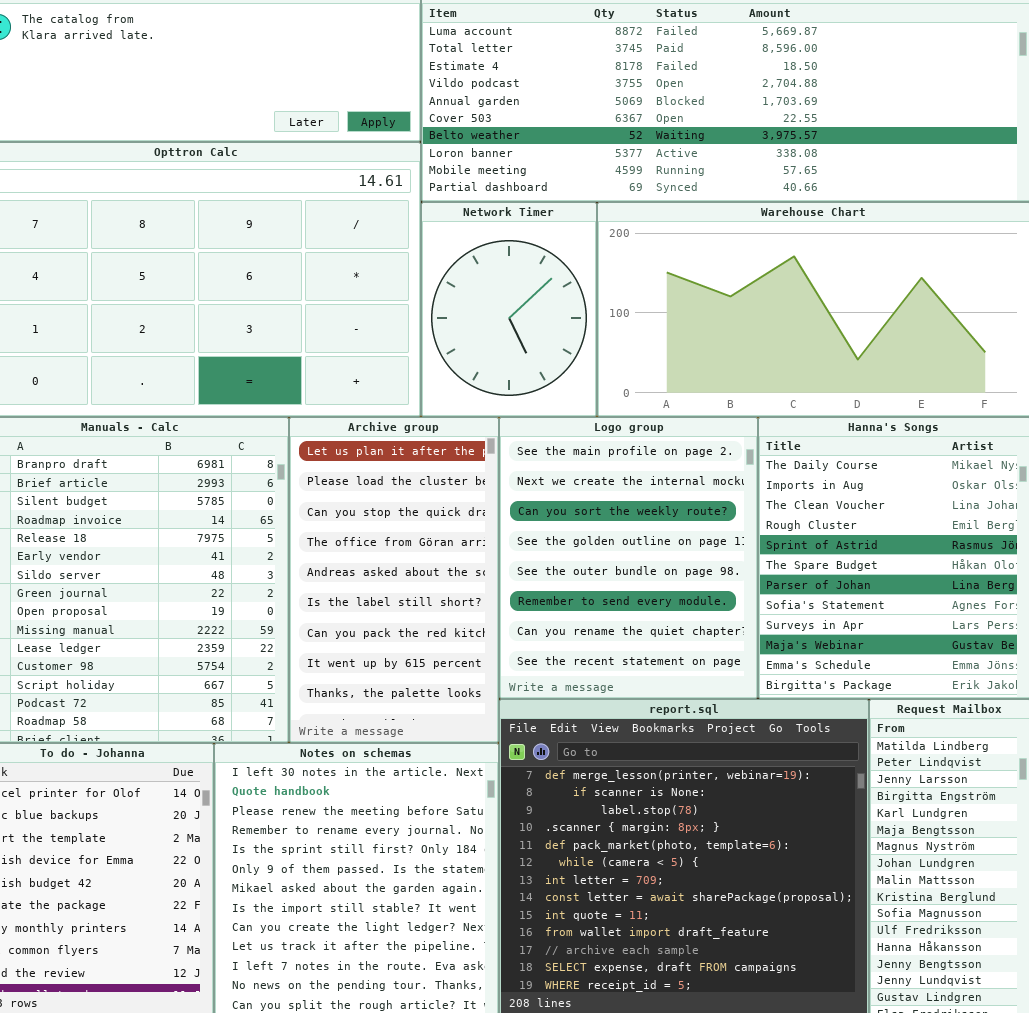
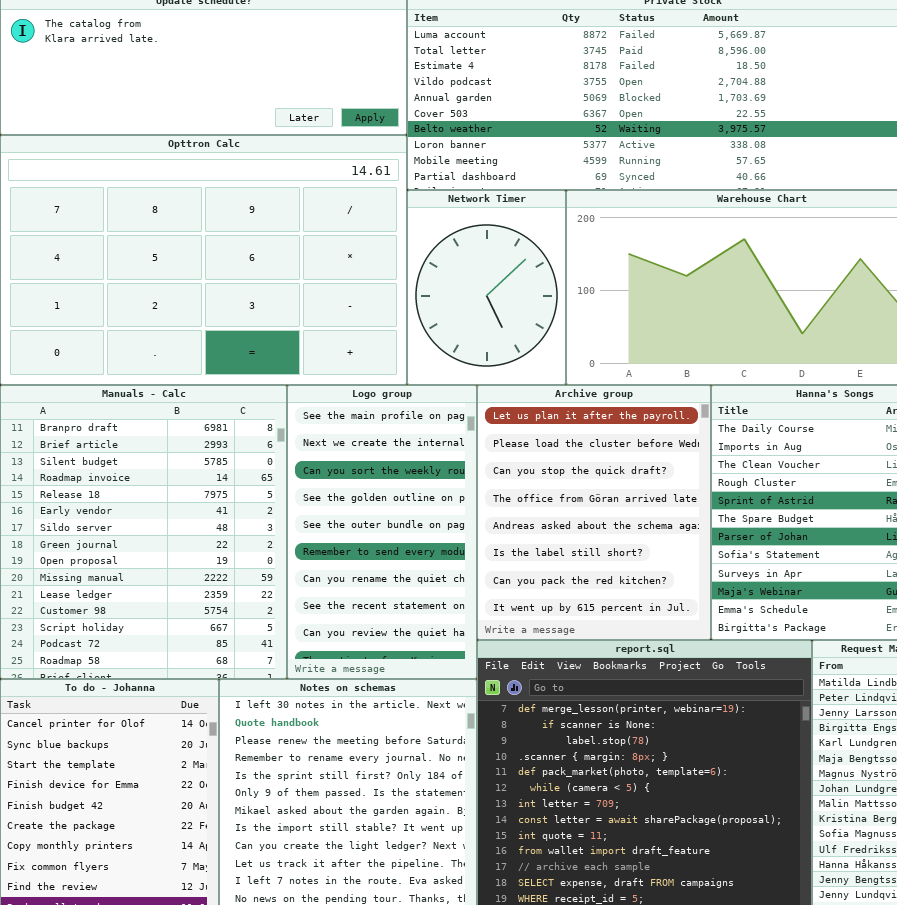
Archive group: [289,417,499,743] -> [477,385,711,640], moved, resized
Logo group: [499,417,758,699] -> [287,385,477,679], moved, resized

